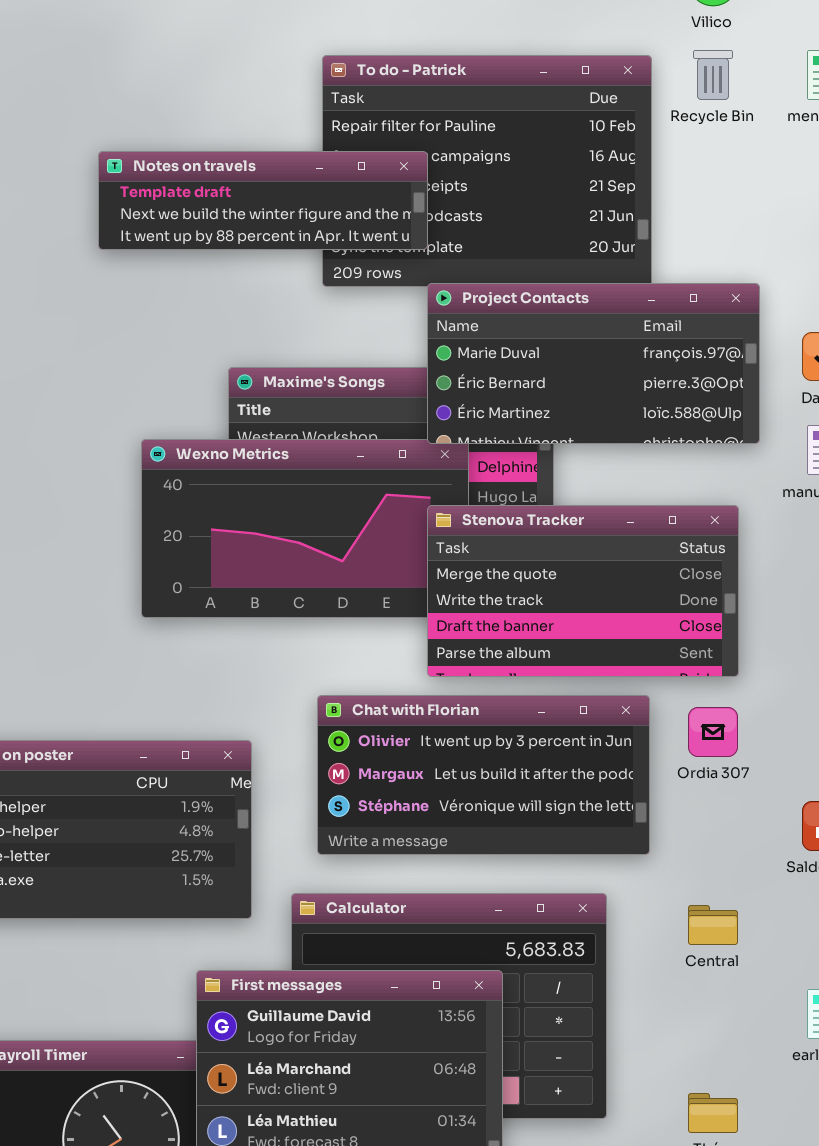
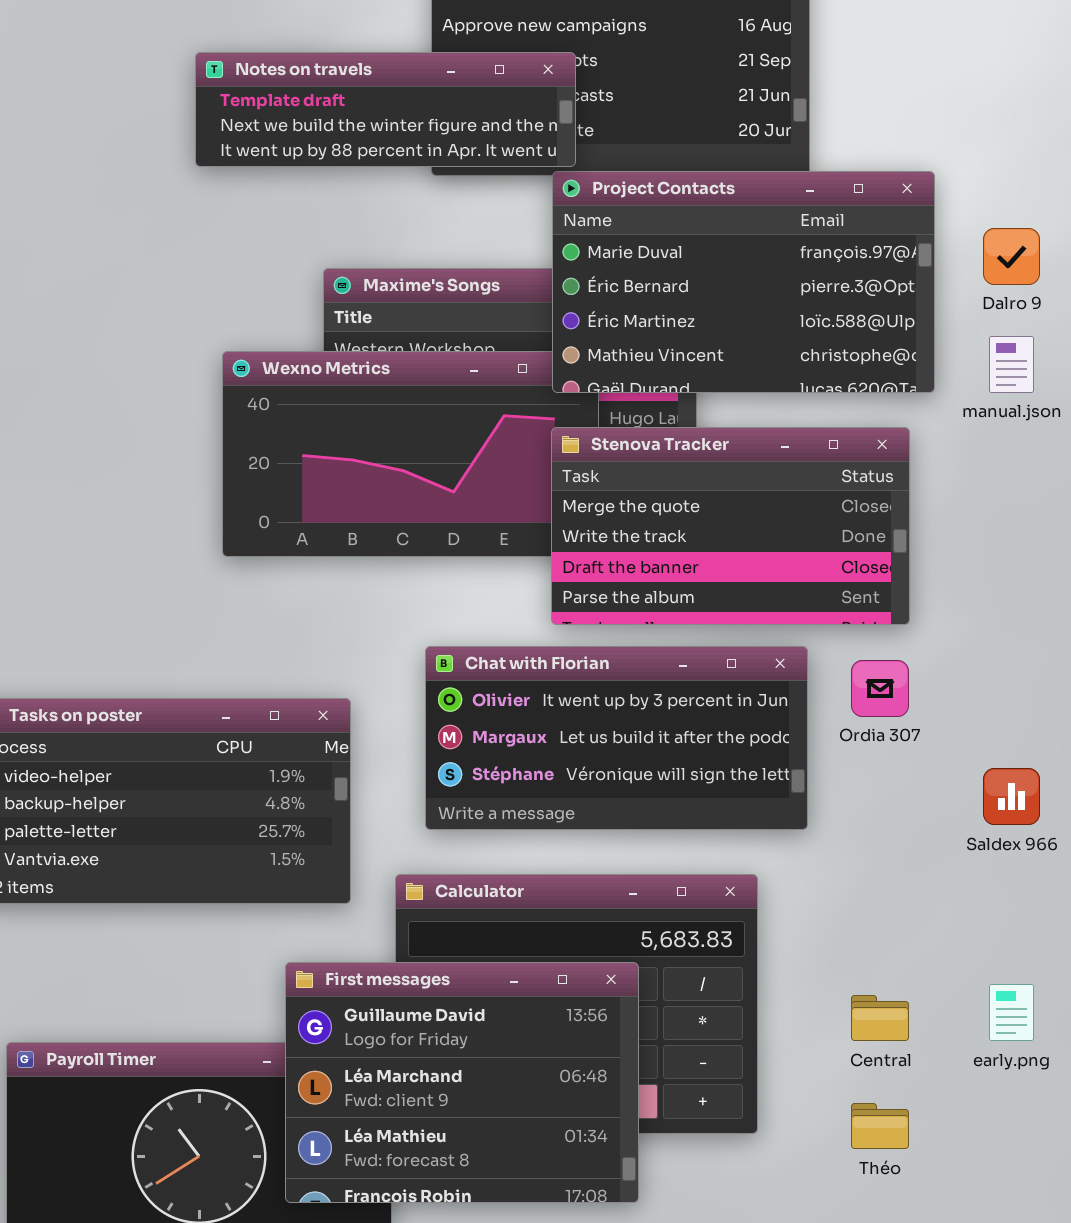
Notes on travels: [98,151,428,250] -> [195,52,576,167], moved
Project Contacts: [427,283,760,444] -> [552,171,935,393], resized
Central: [688,905,738,945] -> [851,995,909,1041], moved

